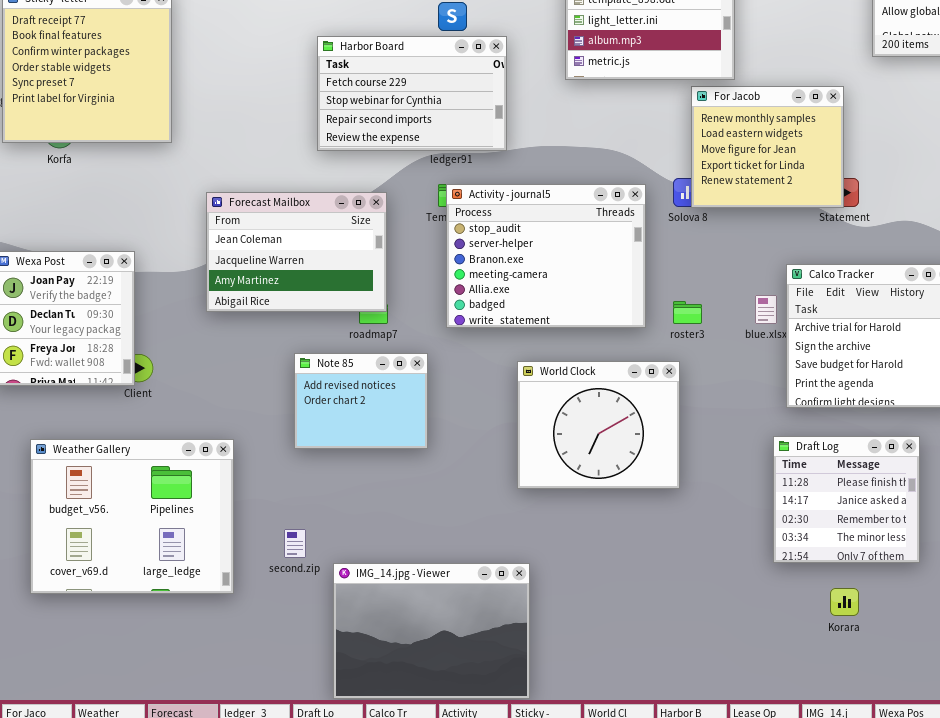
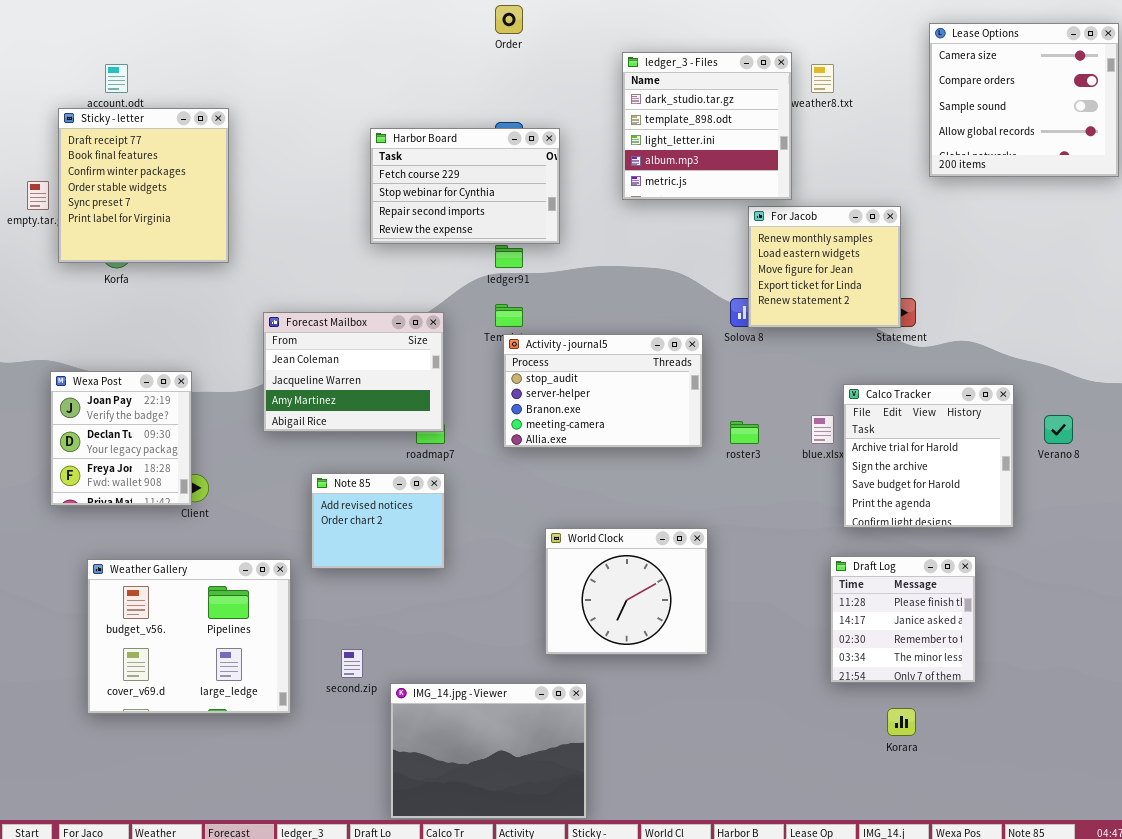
Harbor Board: [317,36,507,151] -> [370,128,560,244], moved
Activity - journal5: [446,184,646,328] -> [503,334,703,448], resized
Note 85: [294,353,428,449] -> [311,473,445,569], moved
World Clock: [517,361,680,489] -> [545,528,708,655], moved

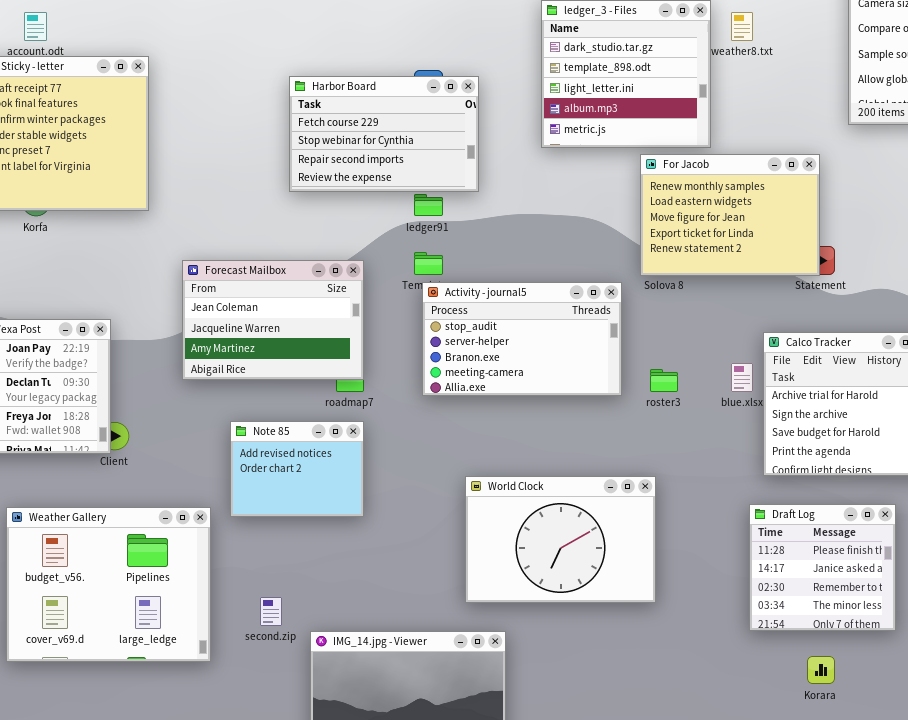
For Jacob: [748,206,901,328] -> [640,154,820,276], resized
World Clock: [545,528,708,655] -> [465,476,656,603], resized

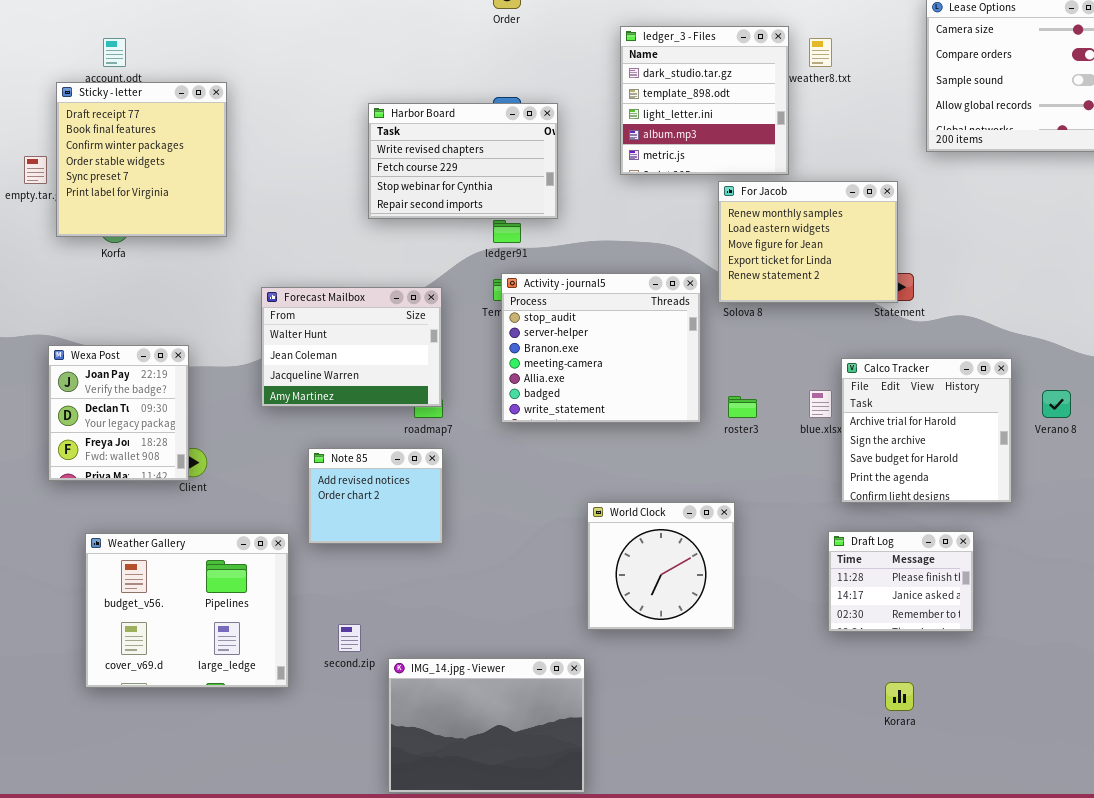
Harbor Board: [289,76,479,192] -> [368,103,558,219], scrolled up 1 row
Forecast Mailbox: [182,260,364,380] -> [261,287,442,407], scrolled up 1 row
Activity - journal5: [422,282,622,396] -> [501,273,701,423], resized
World Clock: [465,476,656,603] -> [587,502,735,630], resized
Draft Log: [749,504,896,631] -> [828,531,974,632], resized

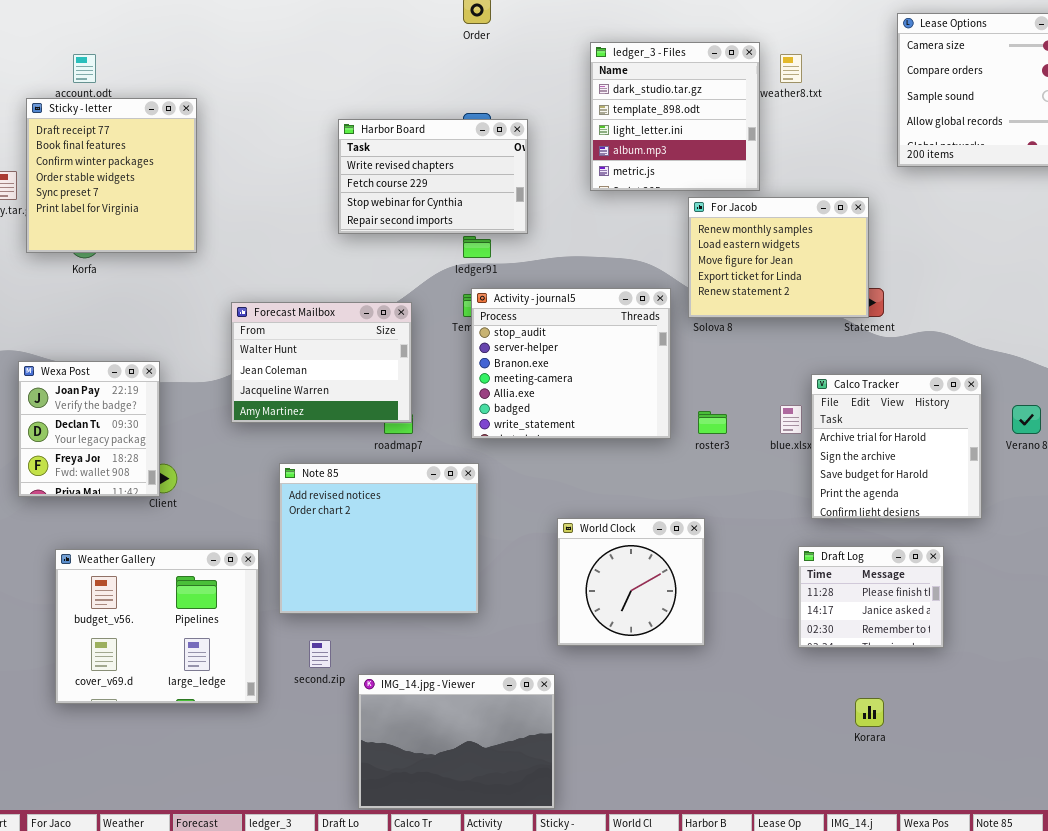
Note 85: [308,448,443,544] -> [279,463,479,614], resized

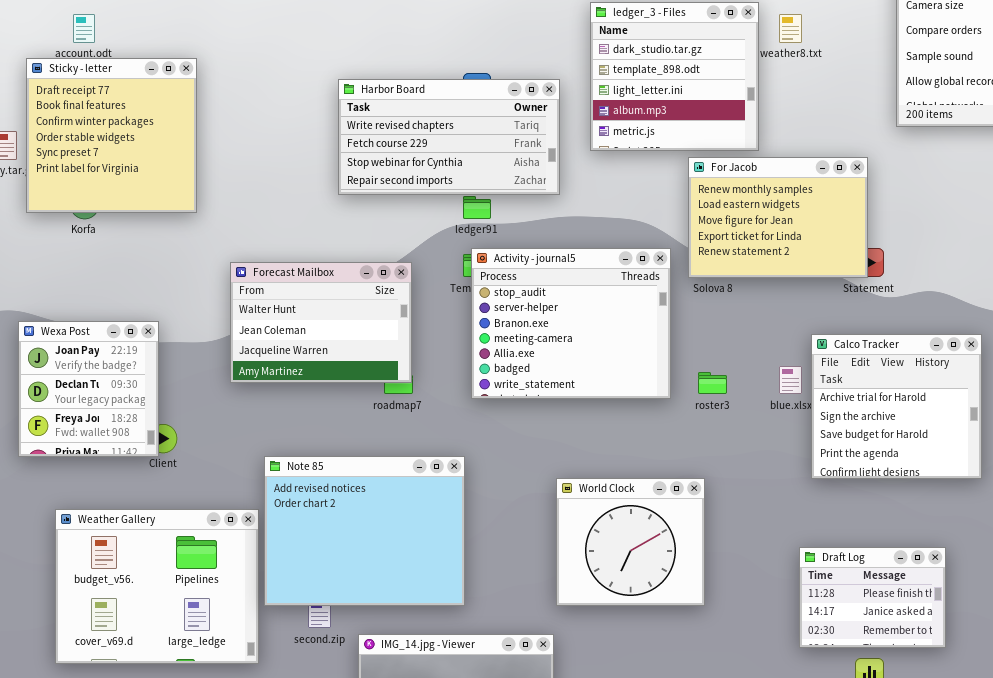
Harbor Board: [338,119,528,234] -> [338,79,560,195], resized
Note 85: [279,463,479,614] -> [264,456,465,606], moved
Draft Log: [798,546,944,648] -> [799,547,946,648], moved

